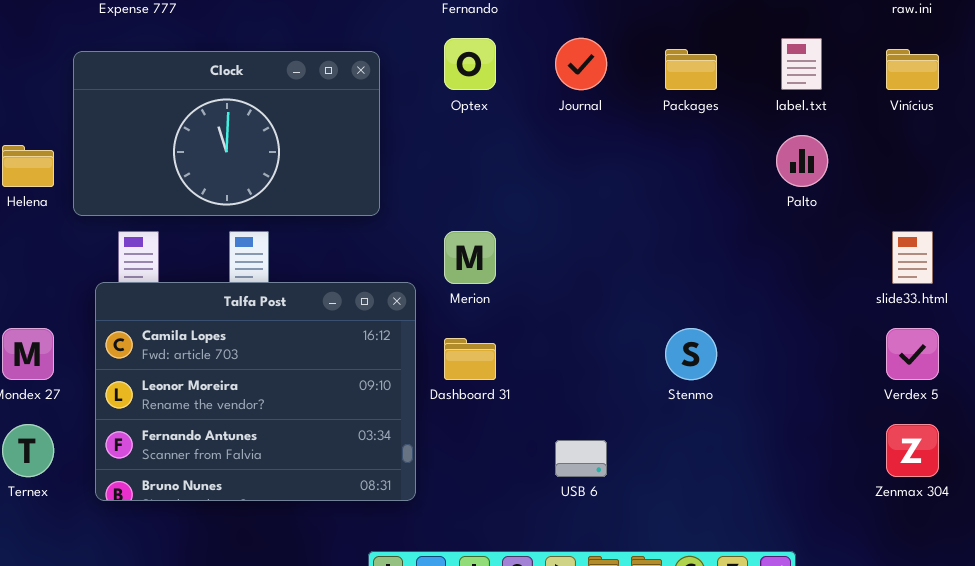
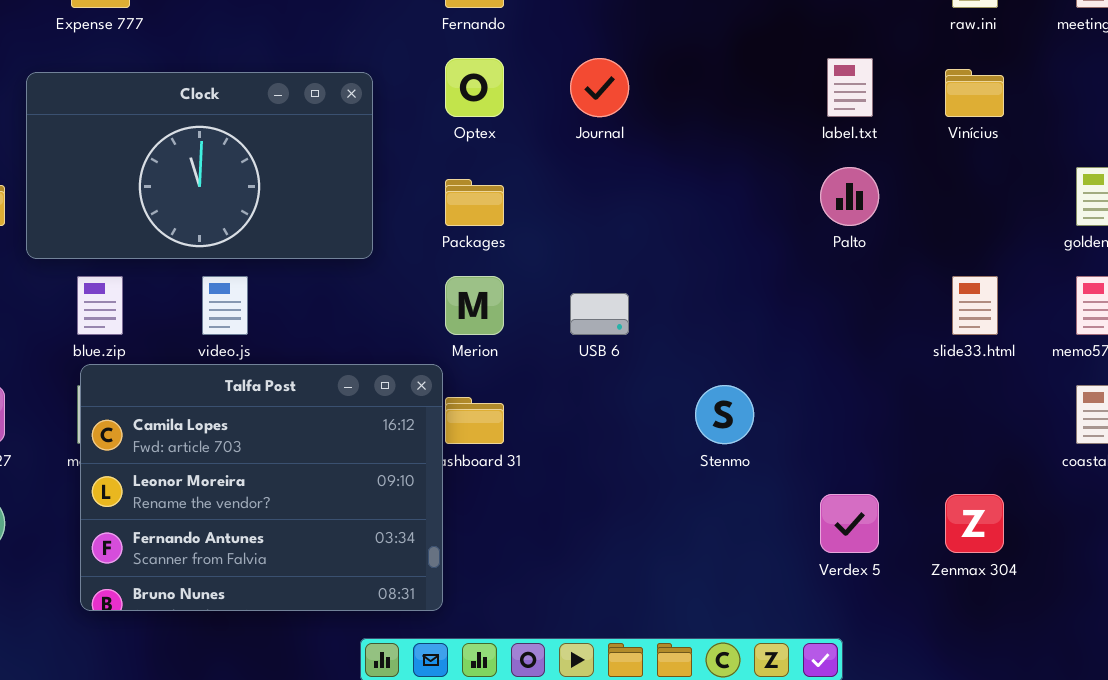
Packages: [665,49,717,90] -> [445,179,504,226], moved
Talfa Post: [95,282,416,501] -> [80,364,443,611], moved
Verdex 5: [886,328,939,380] -> [820,494,879,553], moved
USB 6: [555,440,607,477] -> [570,293,629,335], moved

